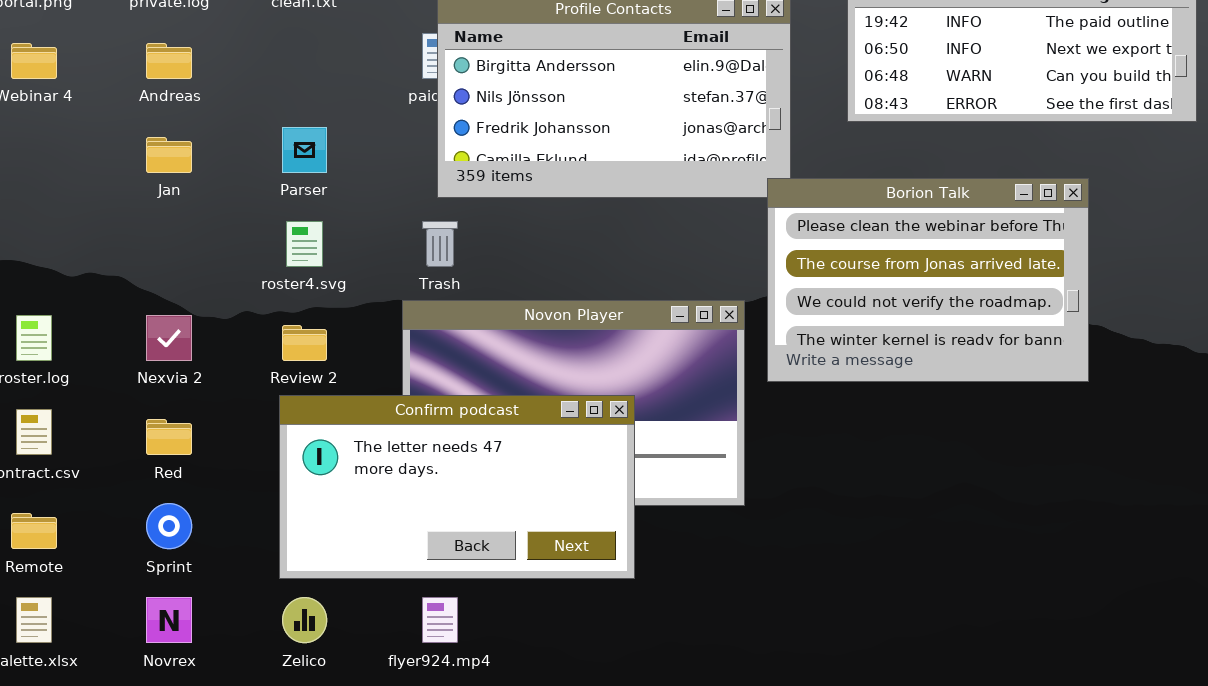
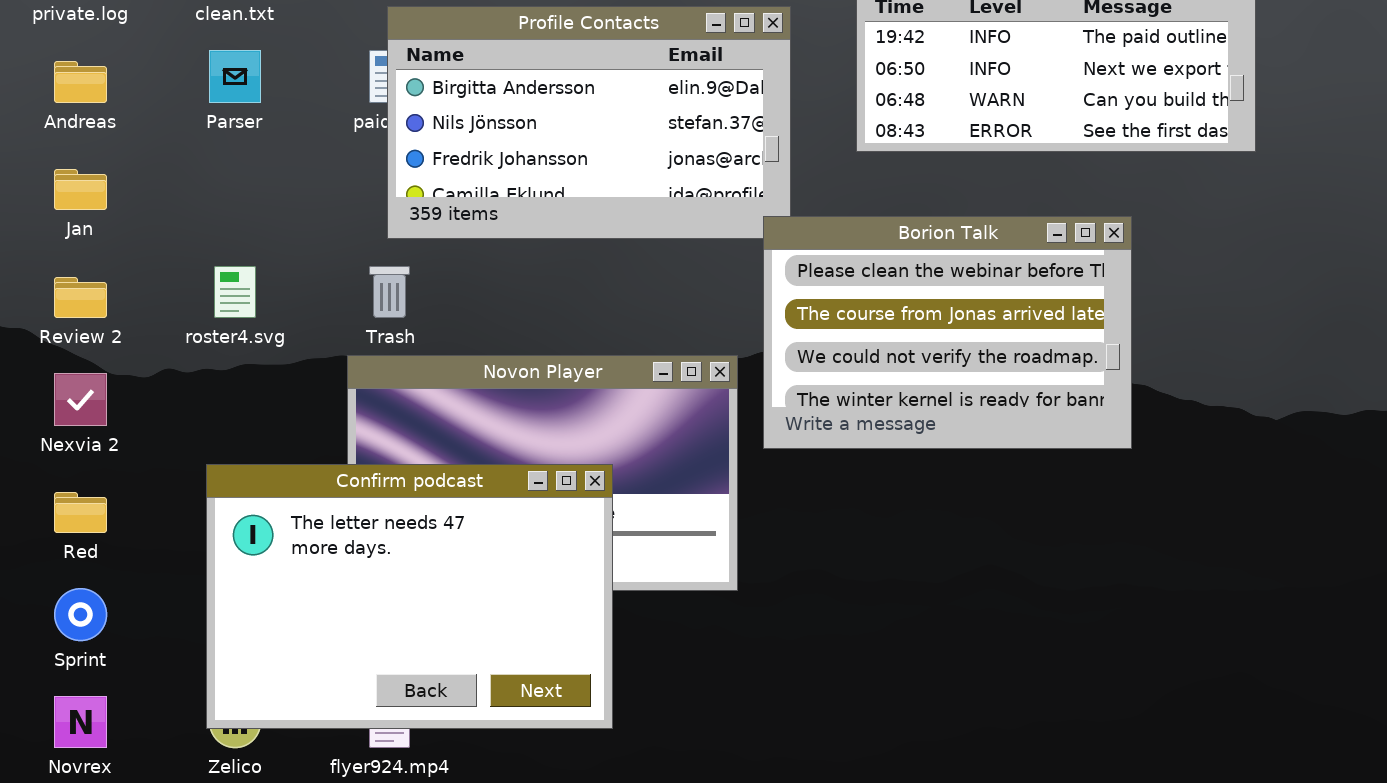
Parser: [282,127,327,173] -> [209,50,261,103], moved
Review 2: [282,325,327,361] -> [54,277,107,318], moved
Confirm podcast: [279,395,635,579] -> [206,464,613,729], resized

